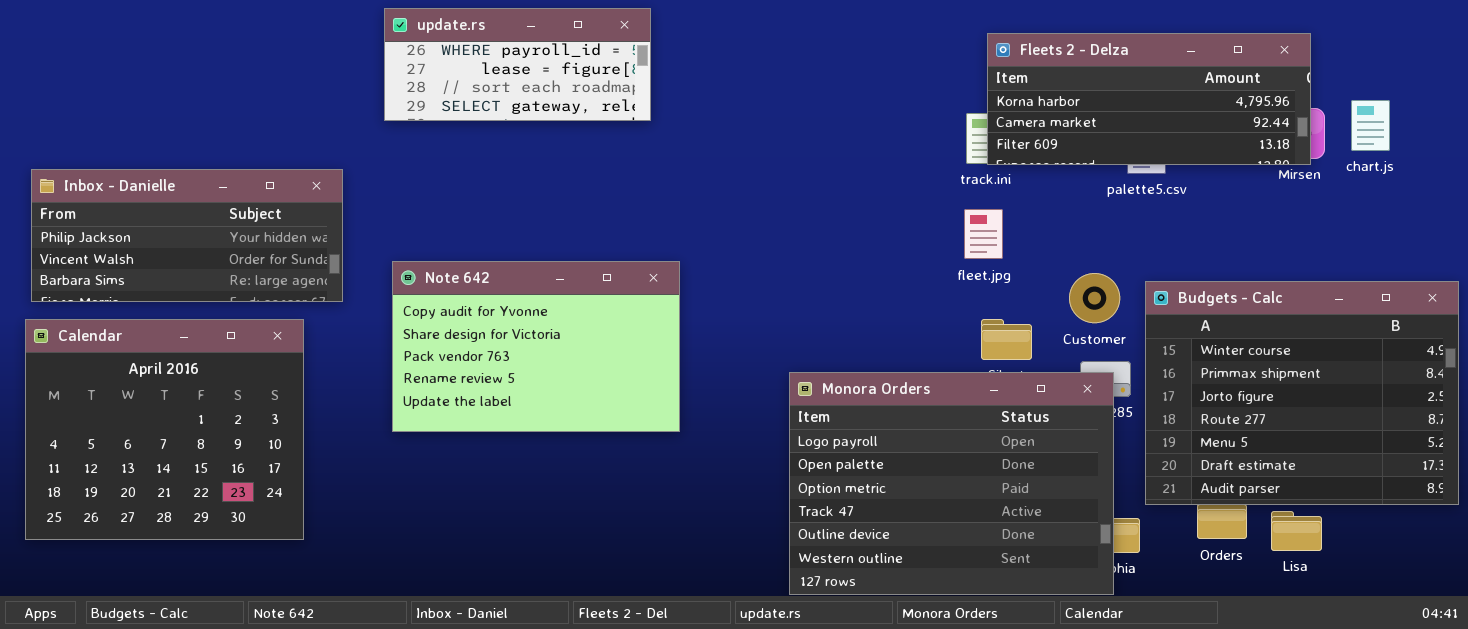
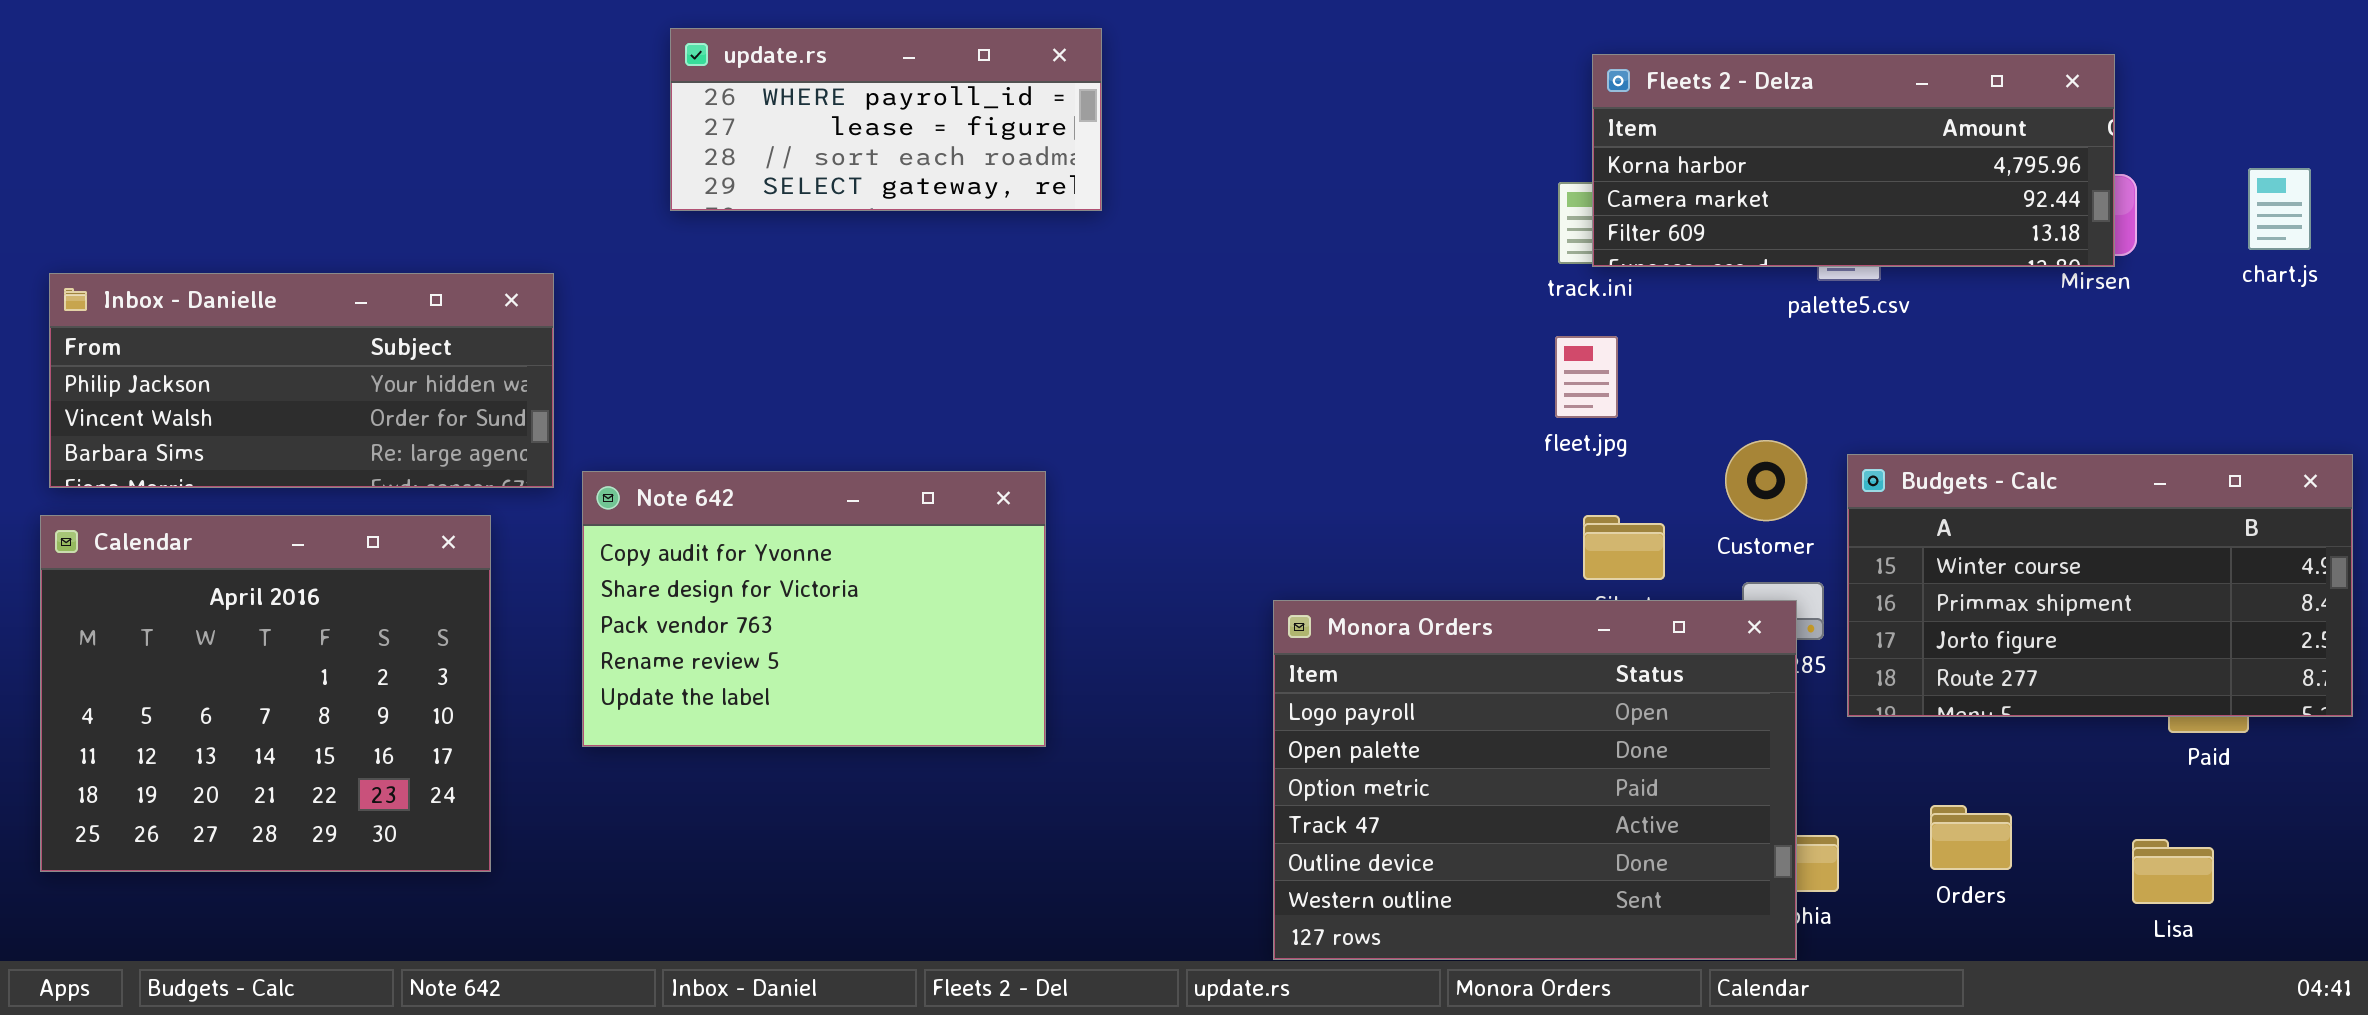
update.rs: [384,8,651,121] -> [670,28,1102,211], moved
chart.js: [1351,100,1390,151] -> [2248,168,2311,250], moved
Note 642: [392,261,680,432] -> [582,471,1046,747], moved
Budgets - Calc: [1145,281,1459,505] -> [1847,454,2353,717], resized
Lisa: [1271,511,1322,551] -> [2132,839,2214,904], moved

